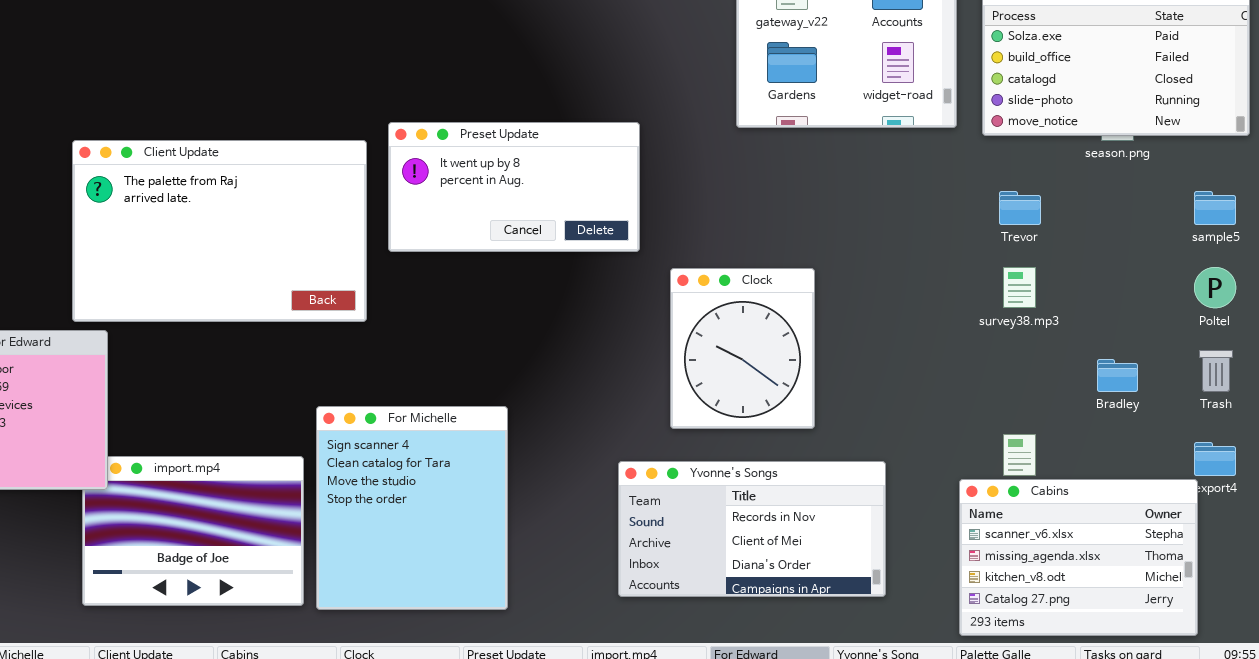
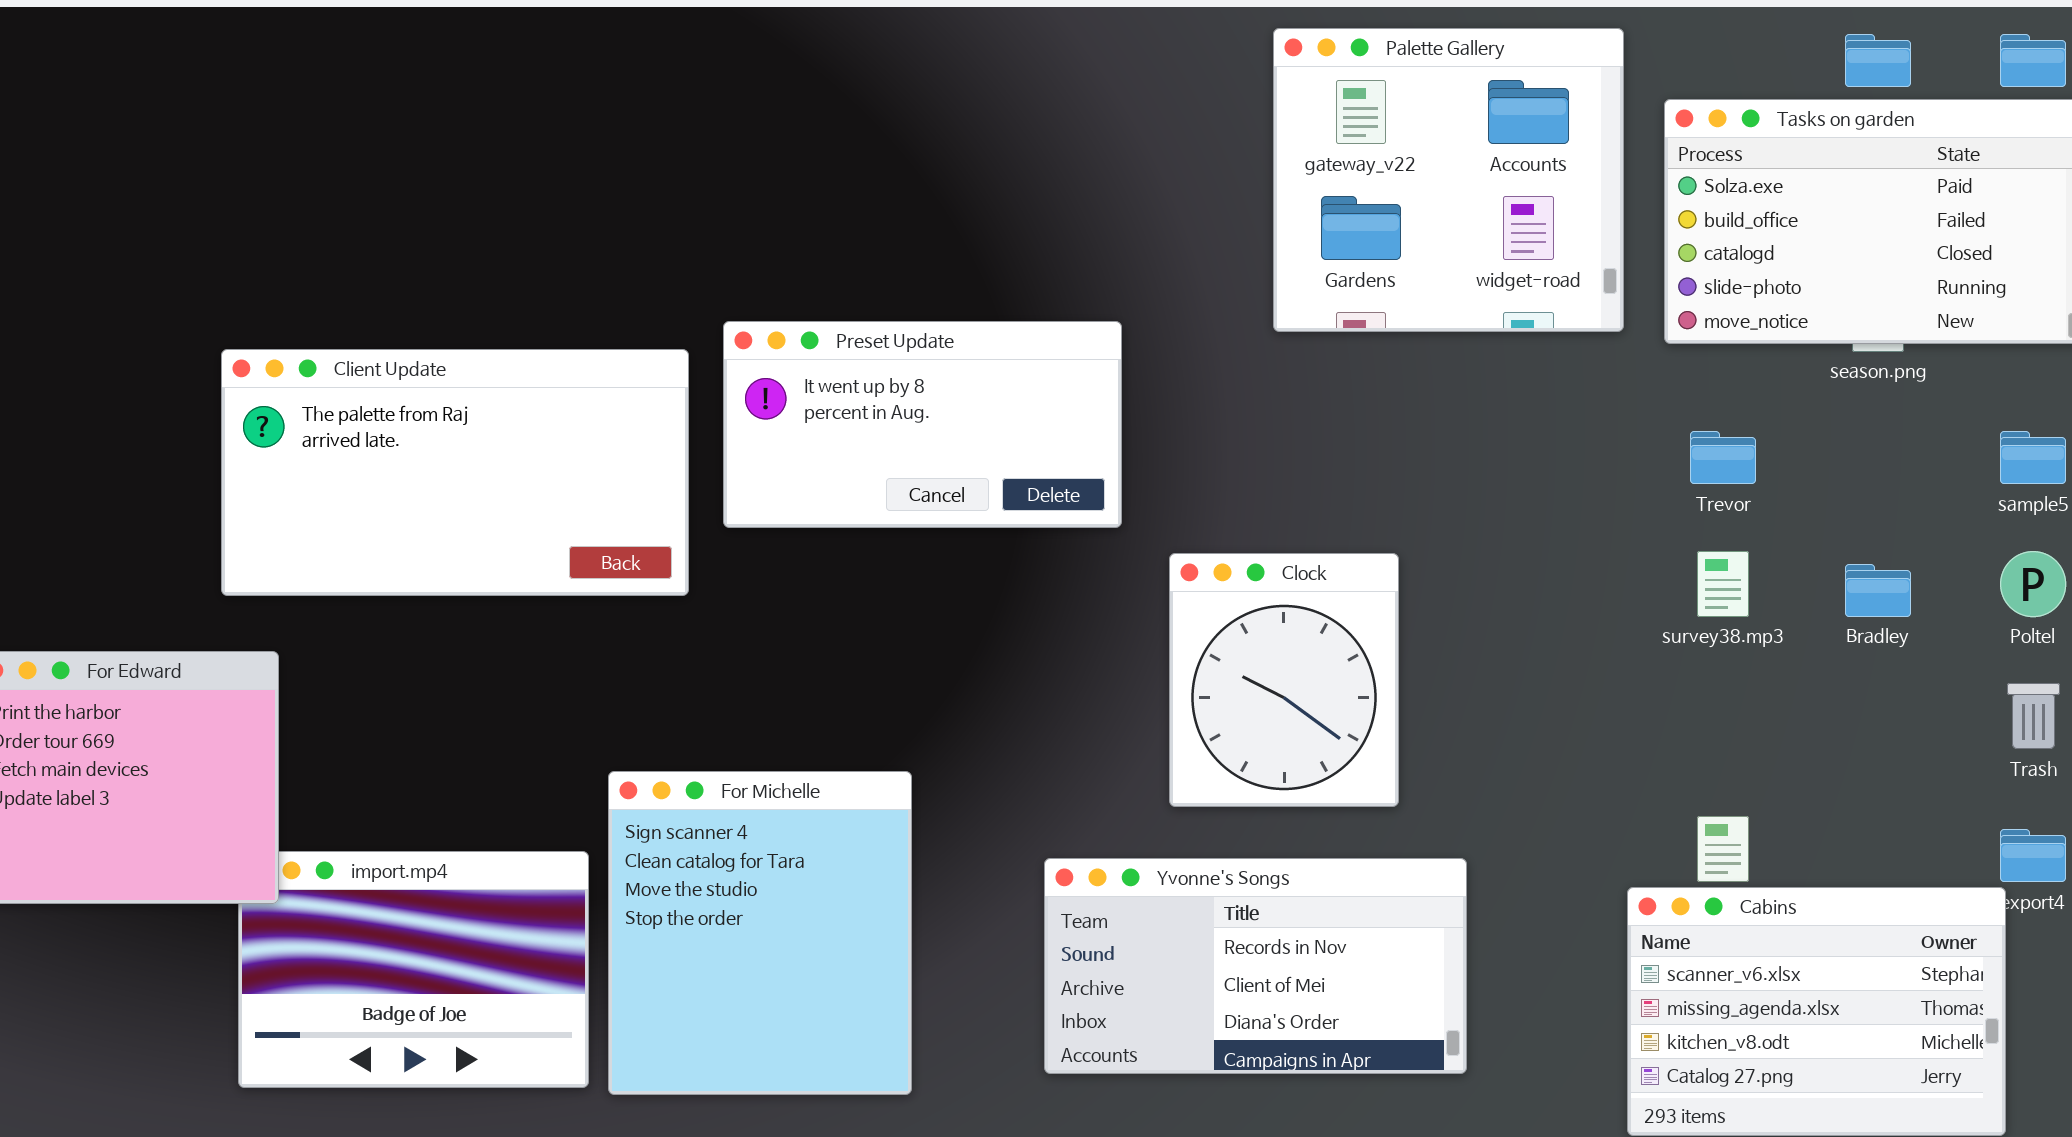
Client Update: [72,140,367,322] -> [221,349,689,596], resized
Bradley: [1097,359,1138,392] -> [1845,564,1911,617], moved
Yvonne's Songs: [618,461,886,597] -> [1044,858,1467,1074], moved

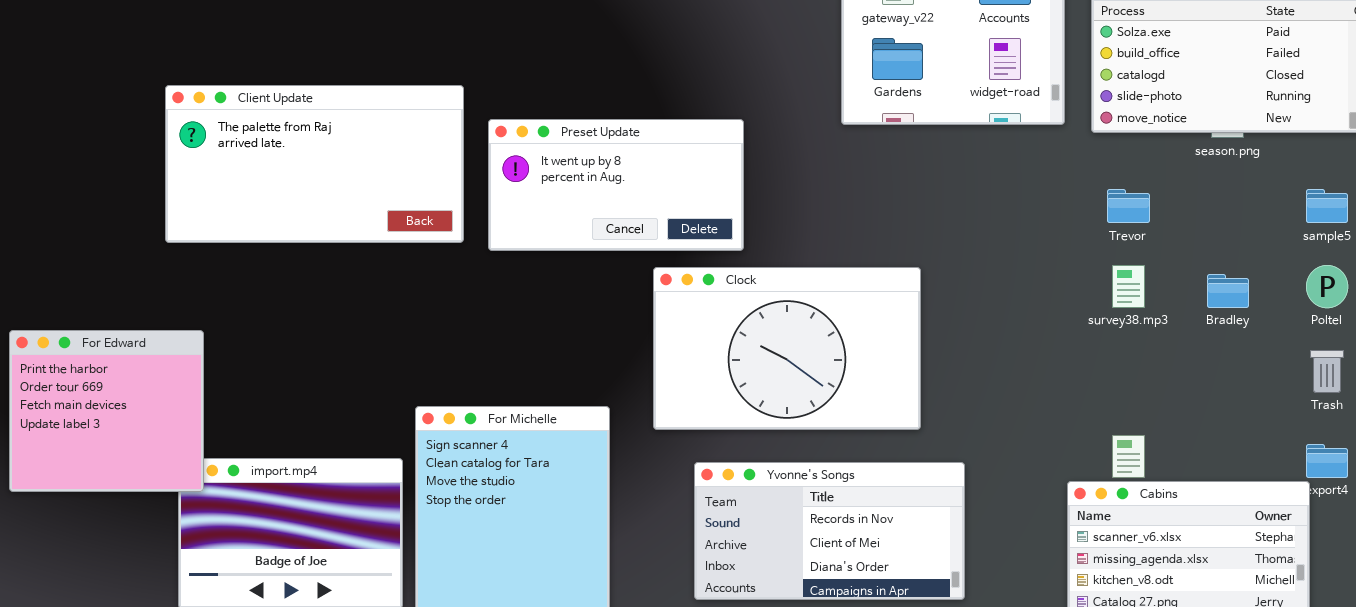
Client Update: [221,349,689,596] -> [165,85,464,243], moved
Clock: [1169,553,1399,807] -> [653,267,921,430], resized

